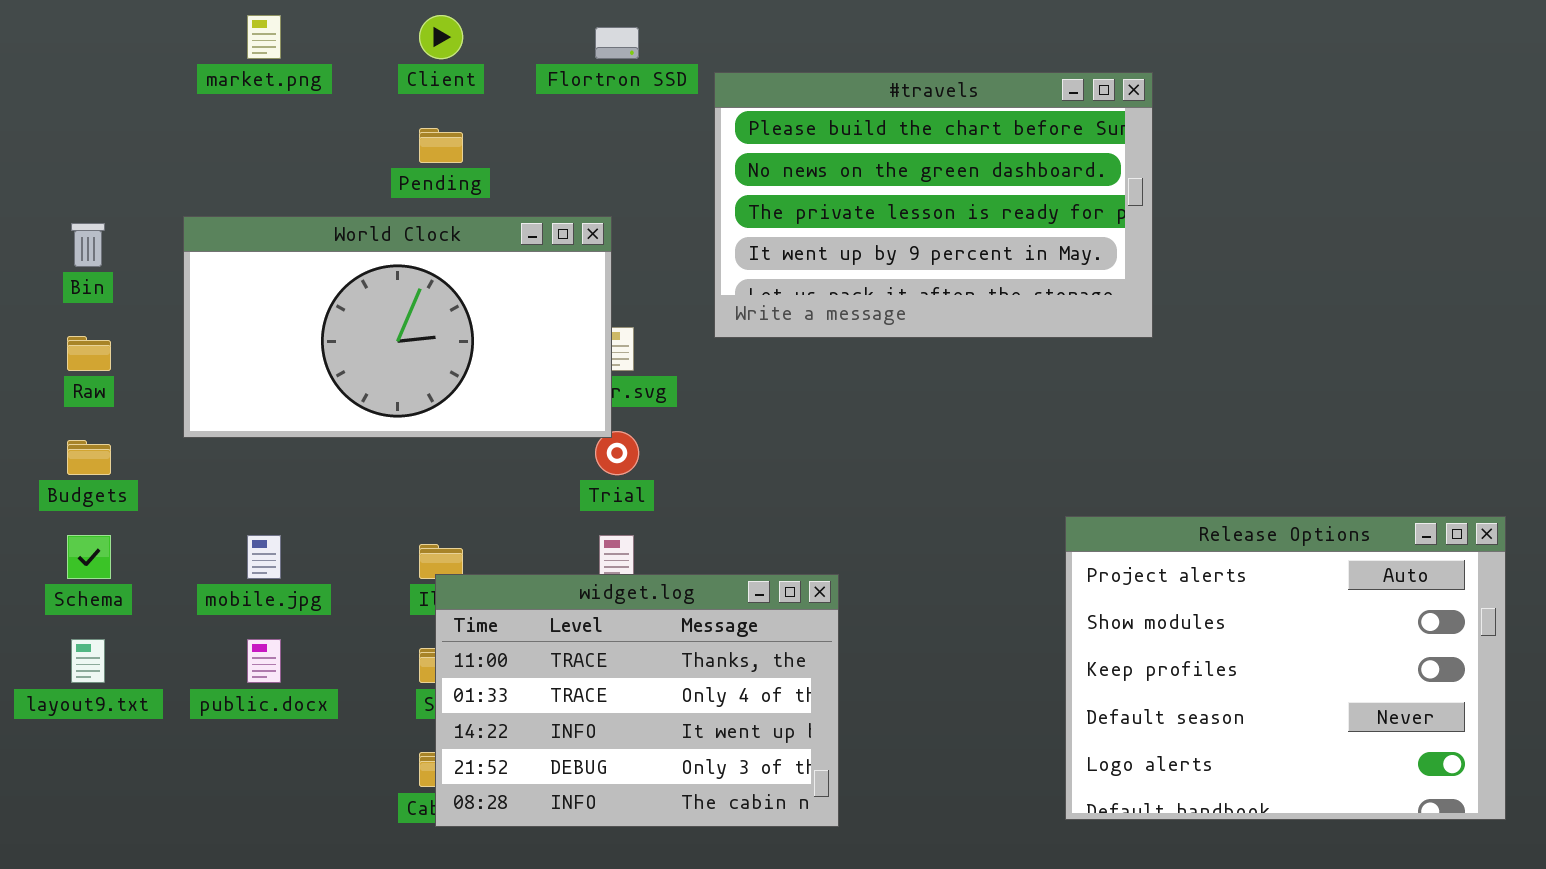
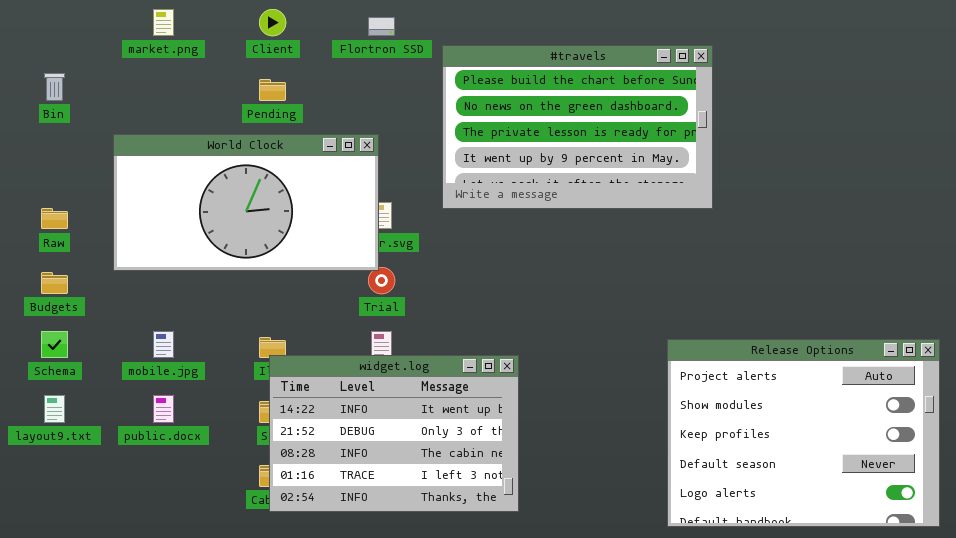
Bin: [71,223,105,267] -> [44,73,65,101], moved
Release Options: [1065,516,1506,820] -> [667,339,940,527], moved
widget.log: [435,574,839,827] -> [269,355,519,512], scrolled down 2 rows

